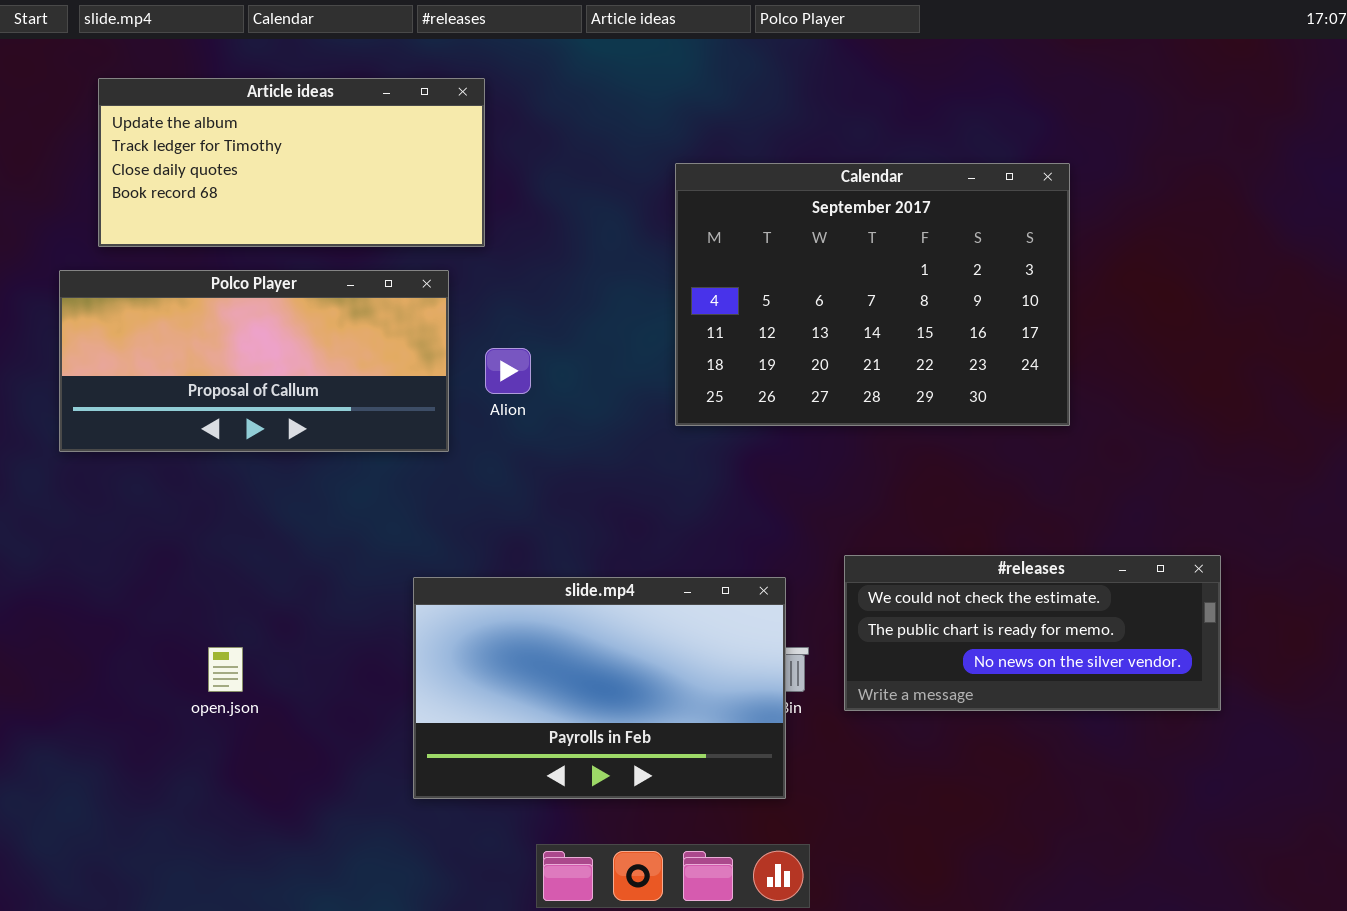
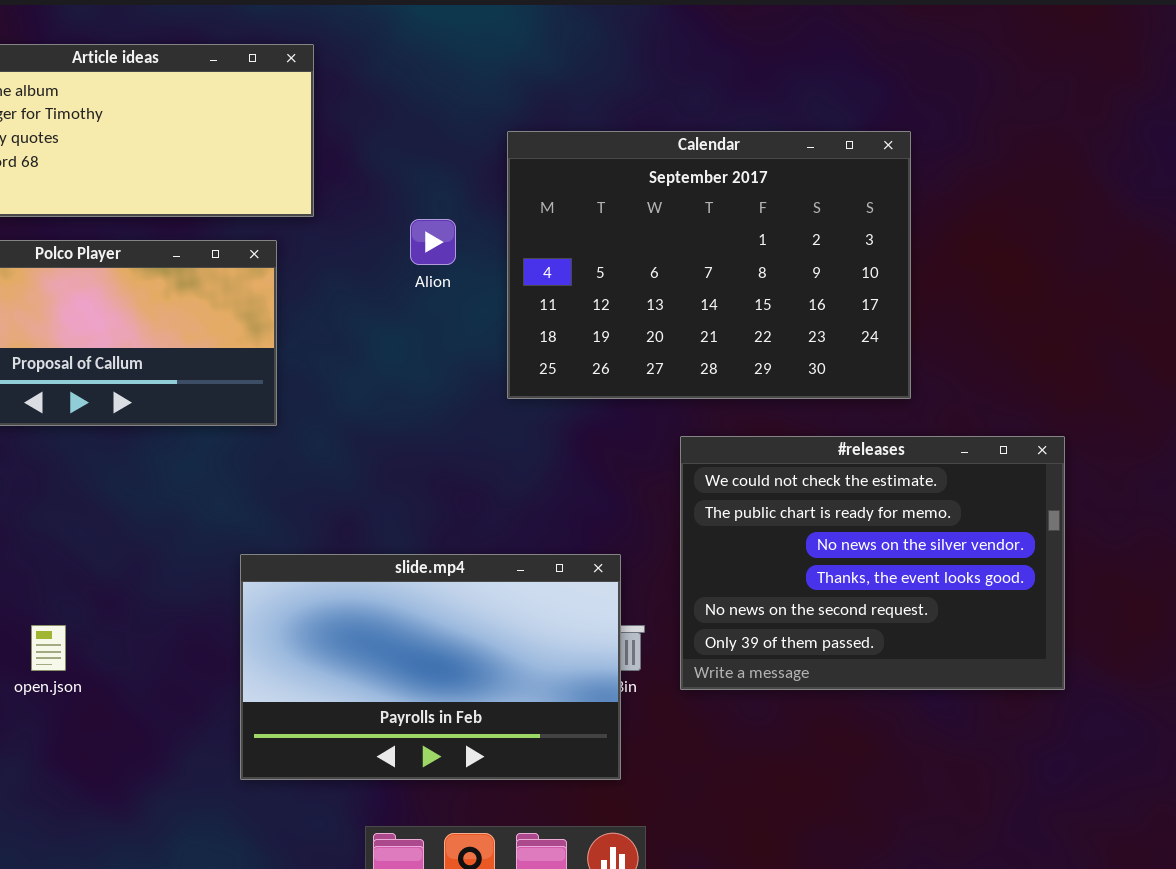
Alion: [485,348,531,394] -> [410,219,456,265], moved
#releases: [844,555,1221,711] -> [680,436,1065,690], resized

